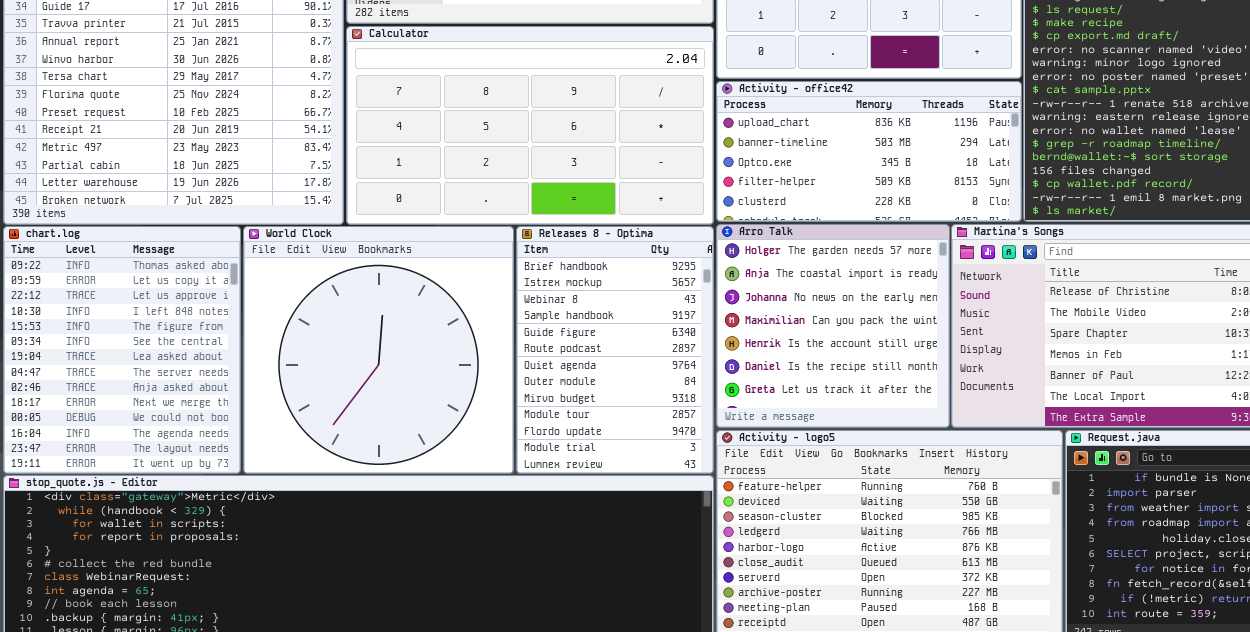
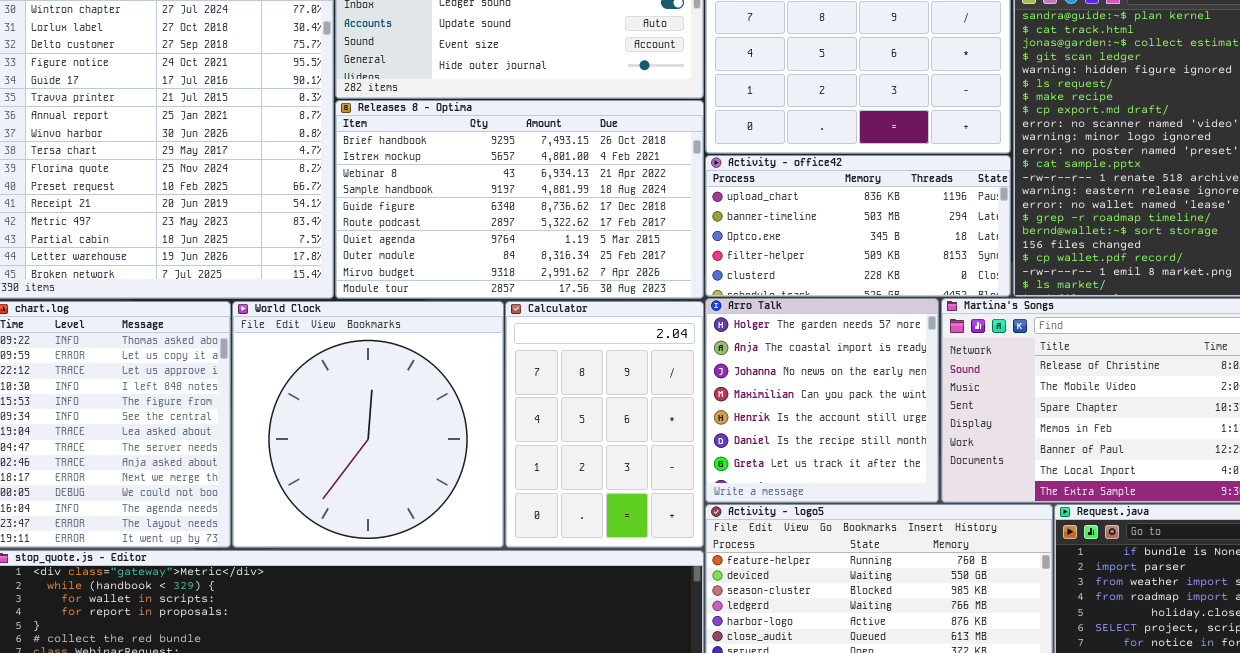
Calculator: [346,26,714,225] -> [505,301,704,548], moved, resized
Releases 8 - Optima: [516,226,714,474] -> [335,100,704,299], moved, resized

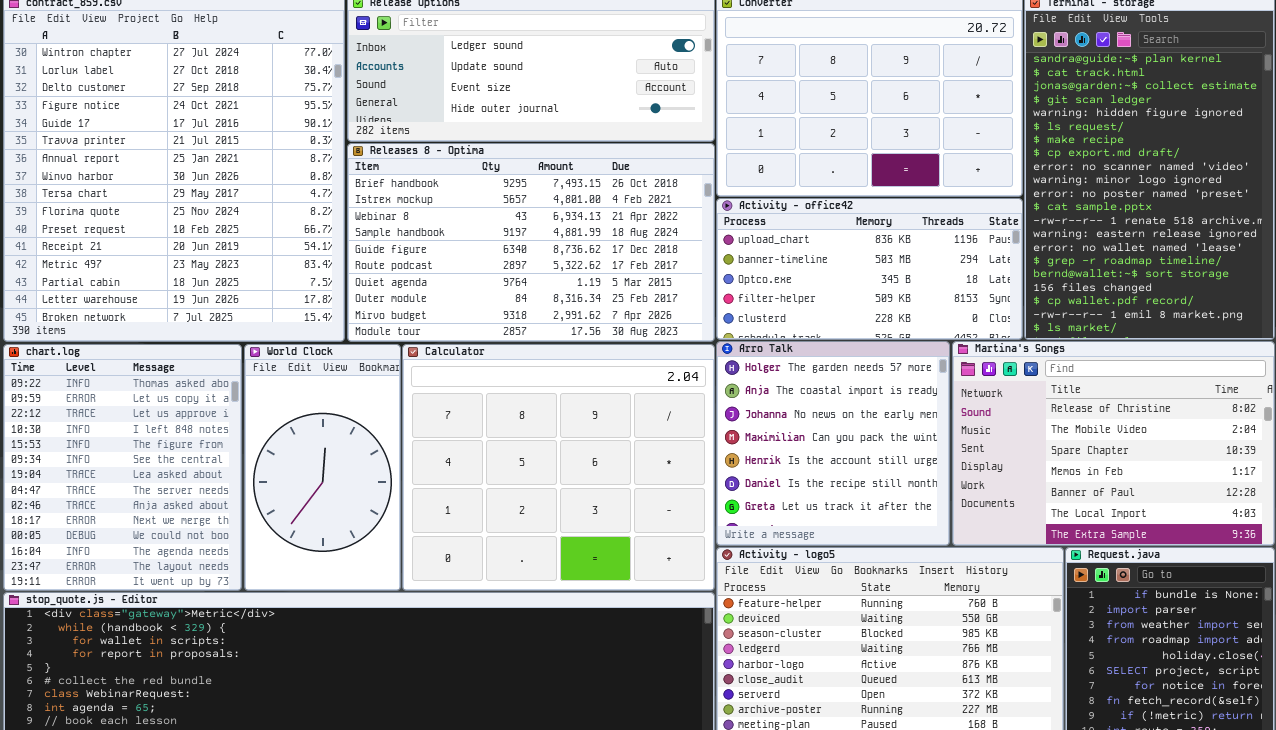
World Clock: [232,301,504,548] -> [244,344,401,591], resized
Calculator: [505,301,704,548] -> [402,344,715,591], resized

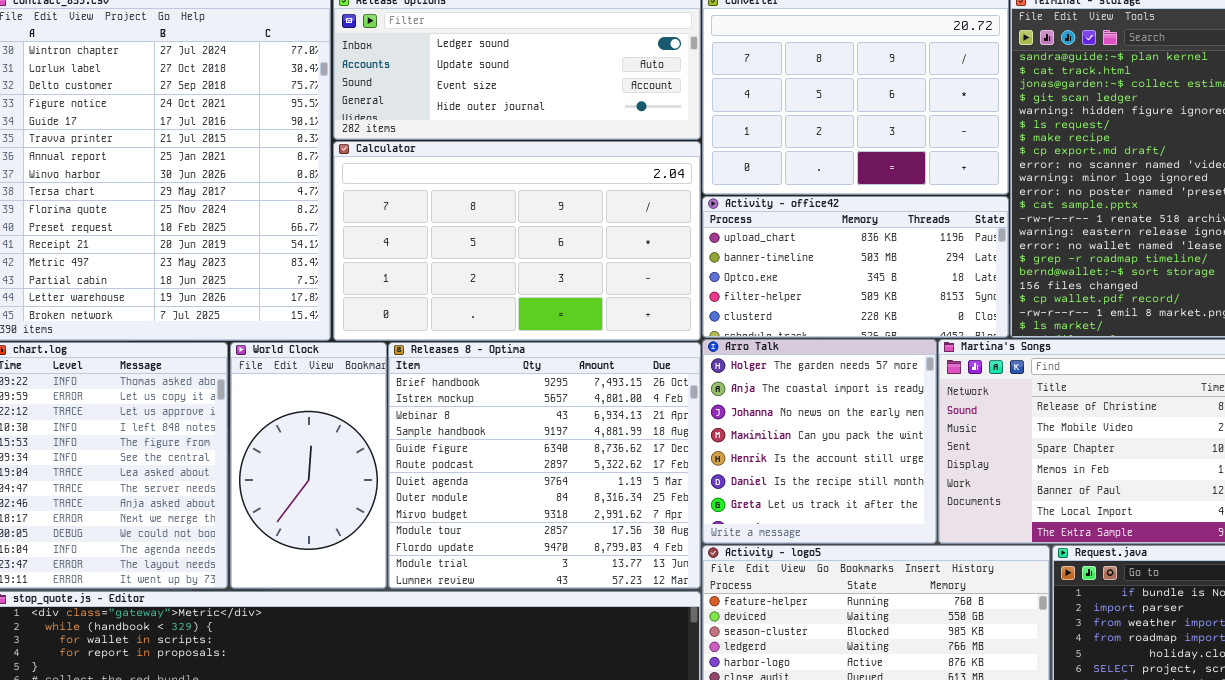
Releases 8 - Optima: [347,143,715,342] -> [388,342,701,589], moved, resized
Calculator: [402,344,715,591] -> [333,141,701,341], moved, resized

